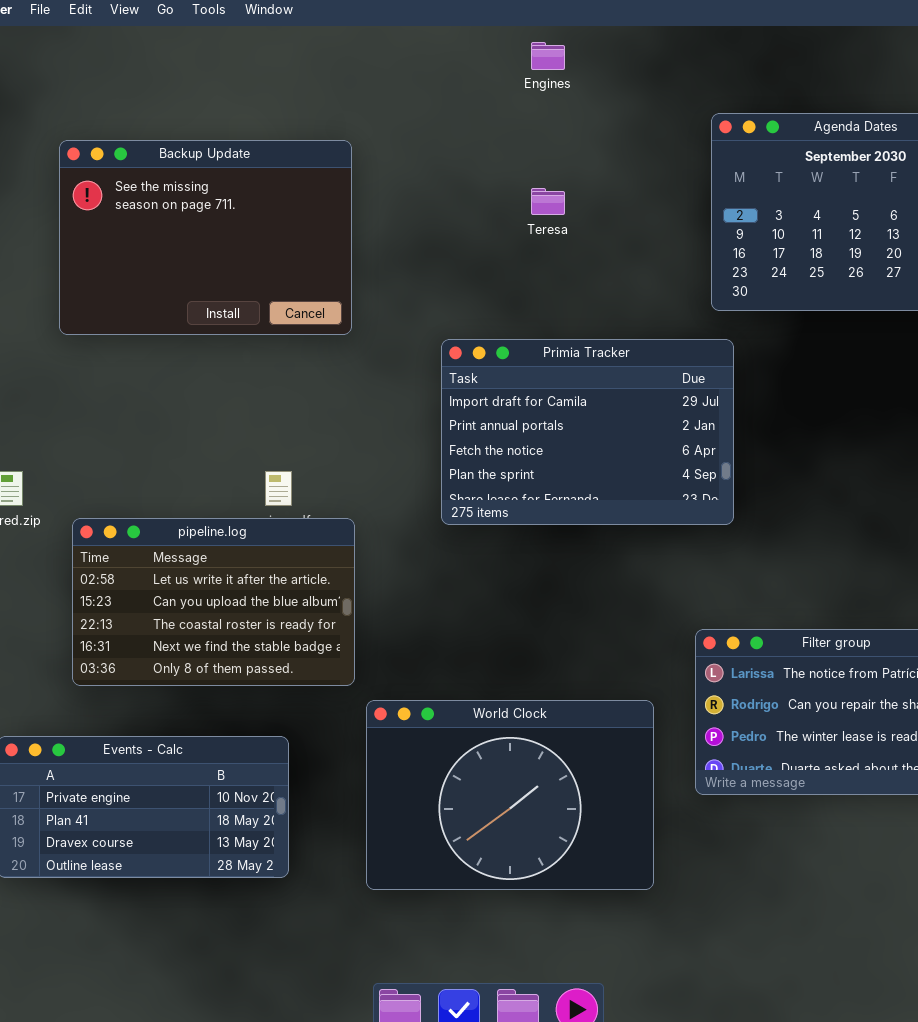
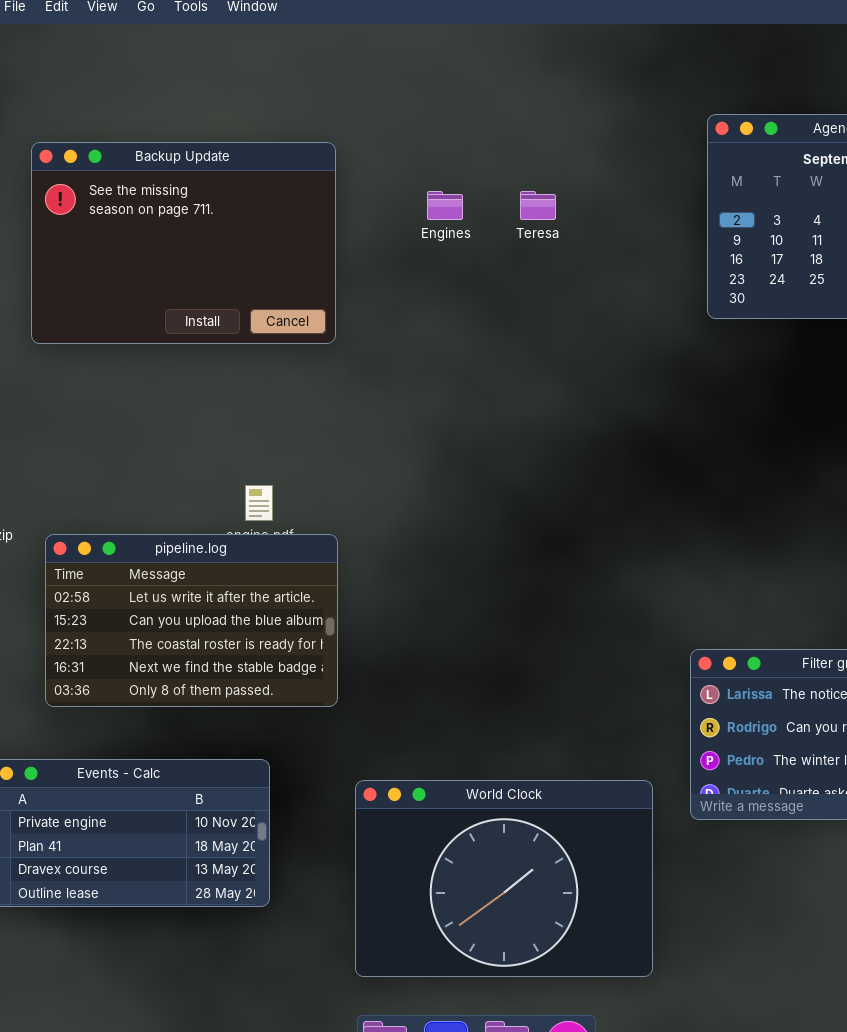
Engines: [531,42,565,70] -> [427,191,463,220], moved
Primia Tracker: [441,339,734,525] -> none, closed
World Clock: [366,700,654,890] -> [355,780,653,977], moved

